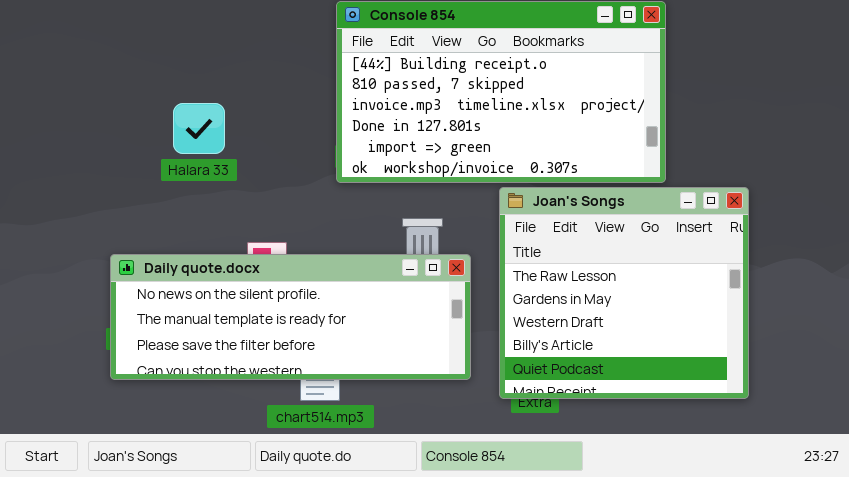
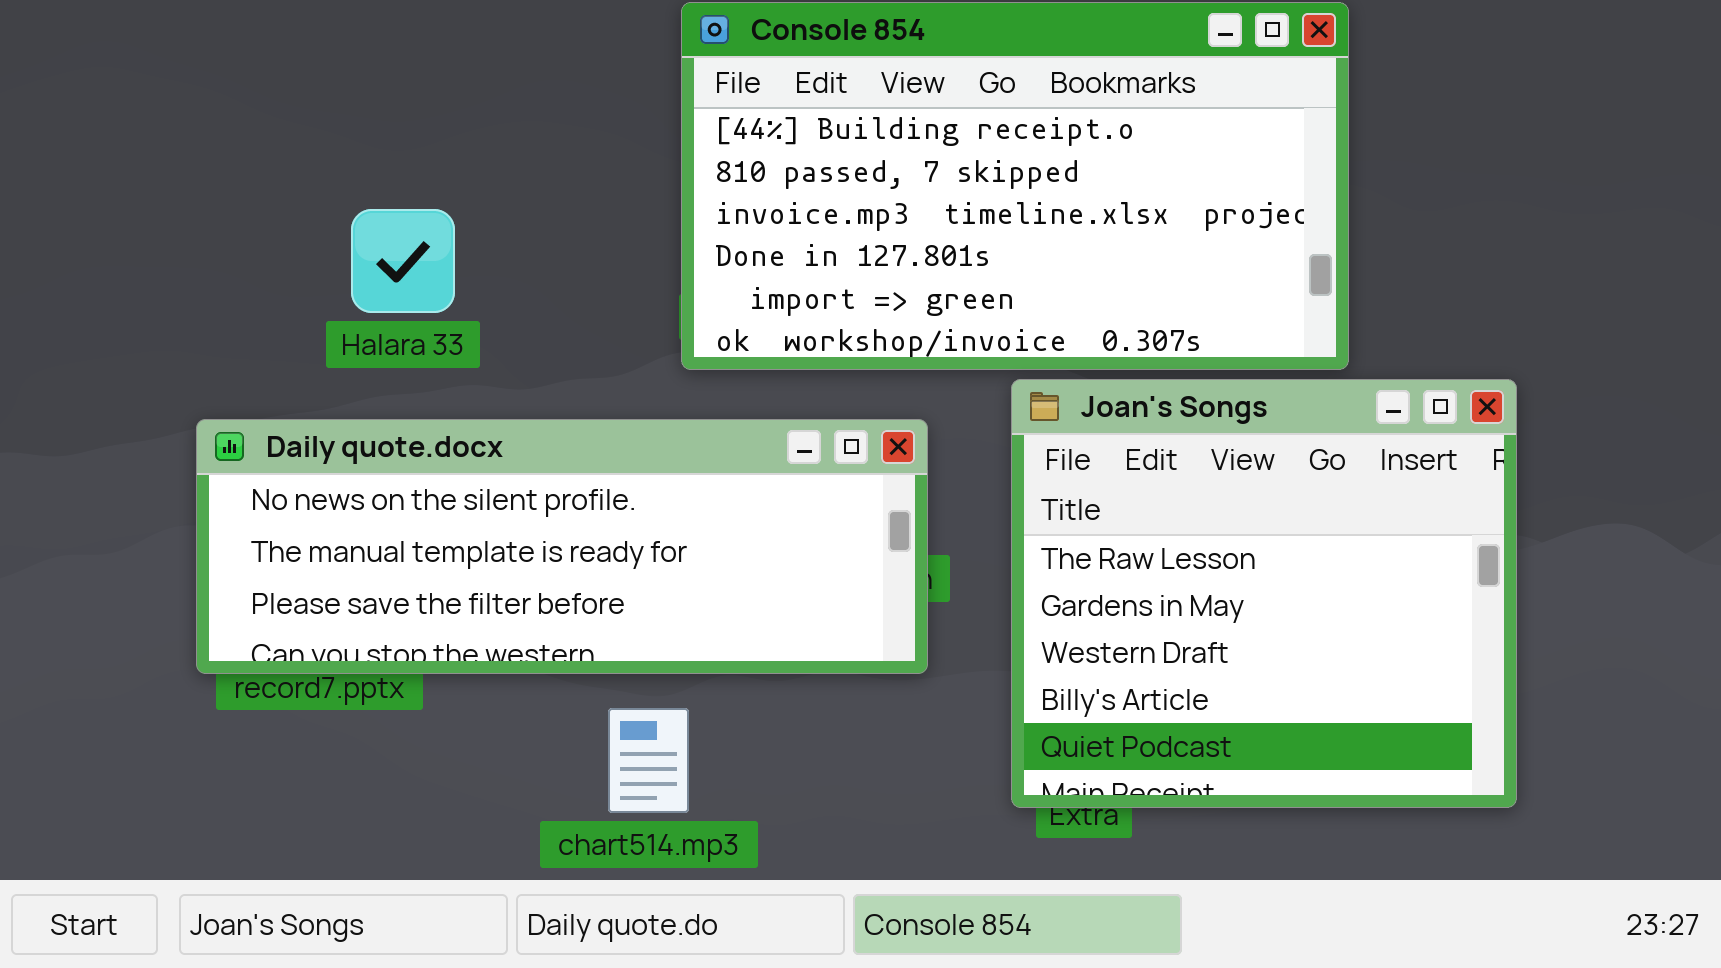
Daily quote.docx: [110,254,471,380] -> [196,419,928,674], moved

